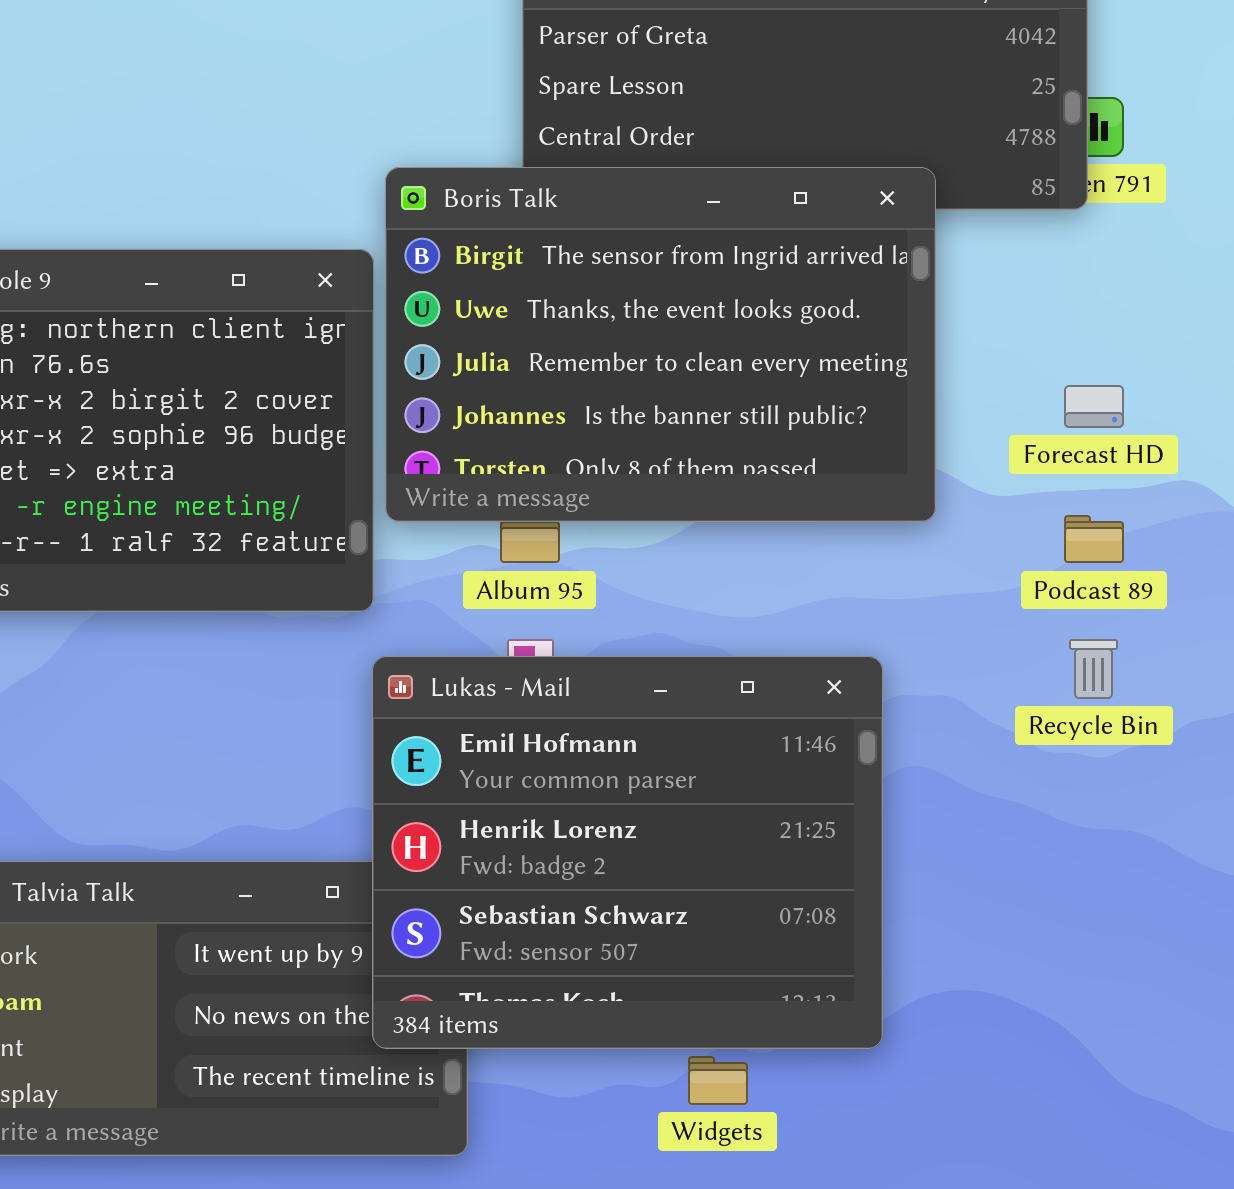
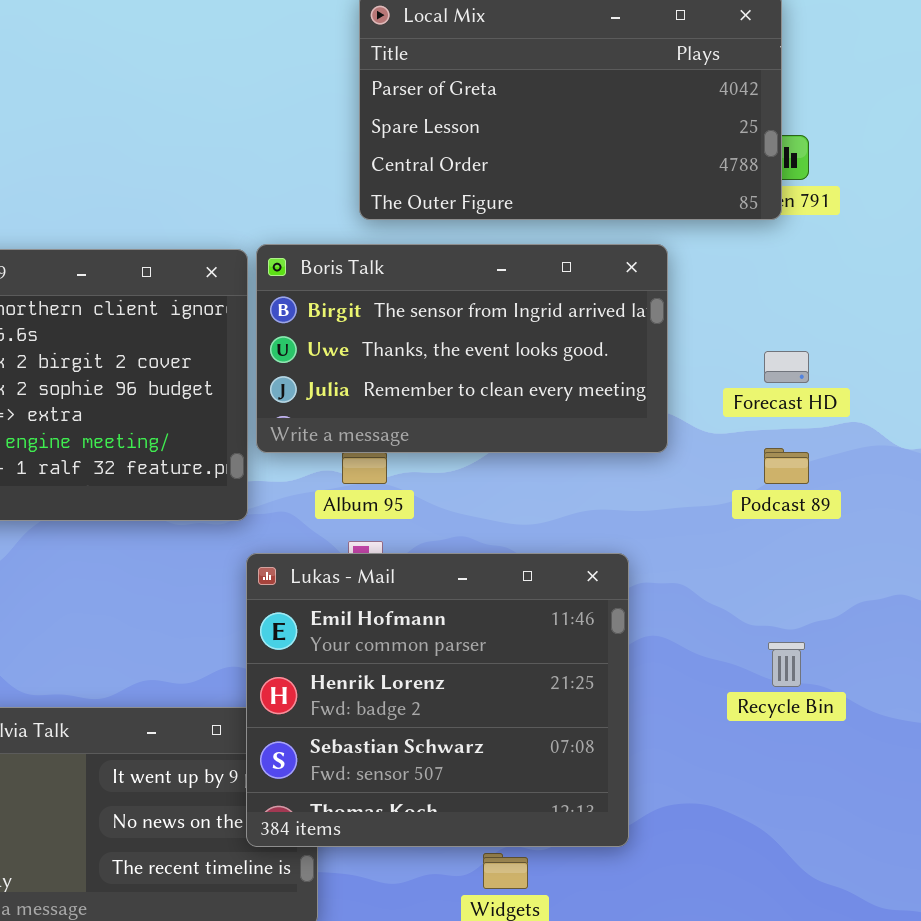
Boris Talk: [385,167,936,522] -> [256,244,668,453], resized
Recycle Bin: [1069,639,1118,699] -> [768,642,805,687], moved

